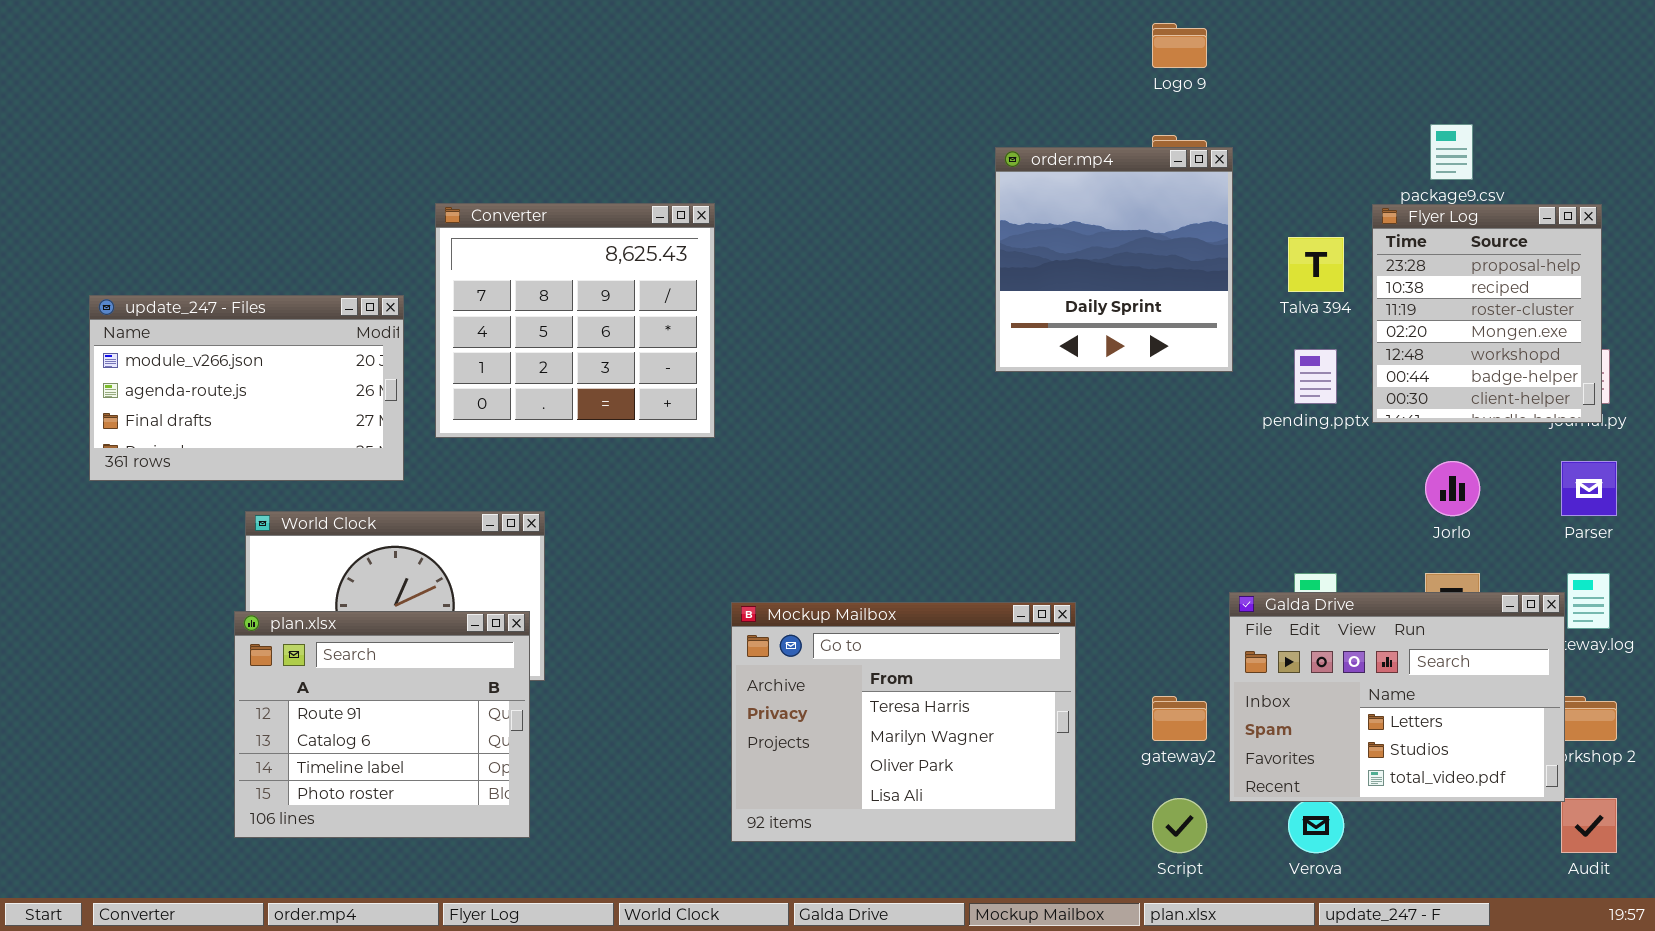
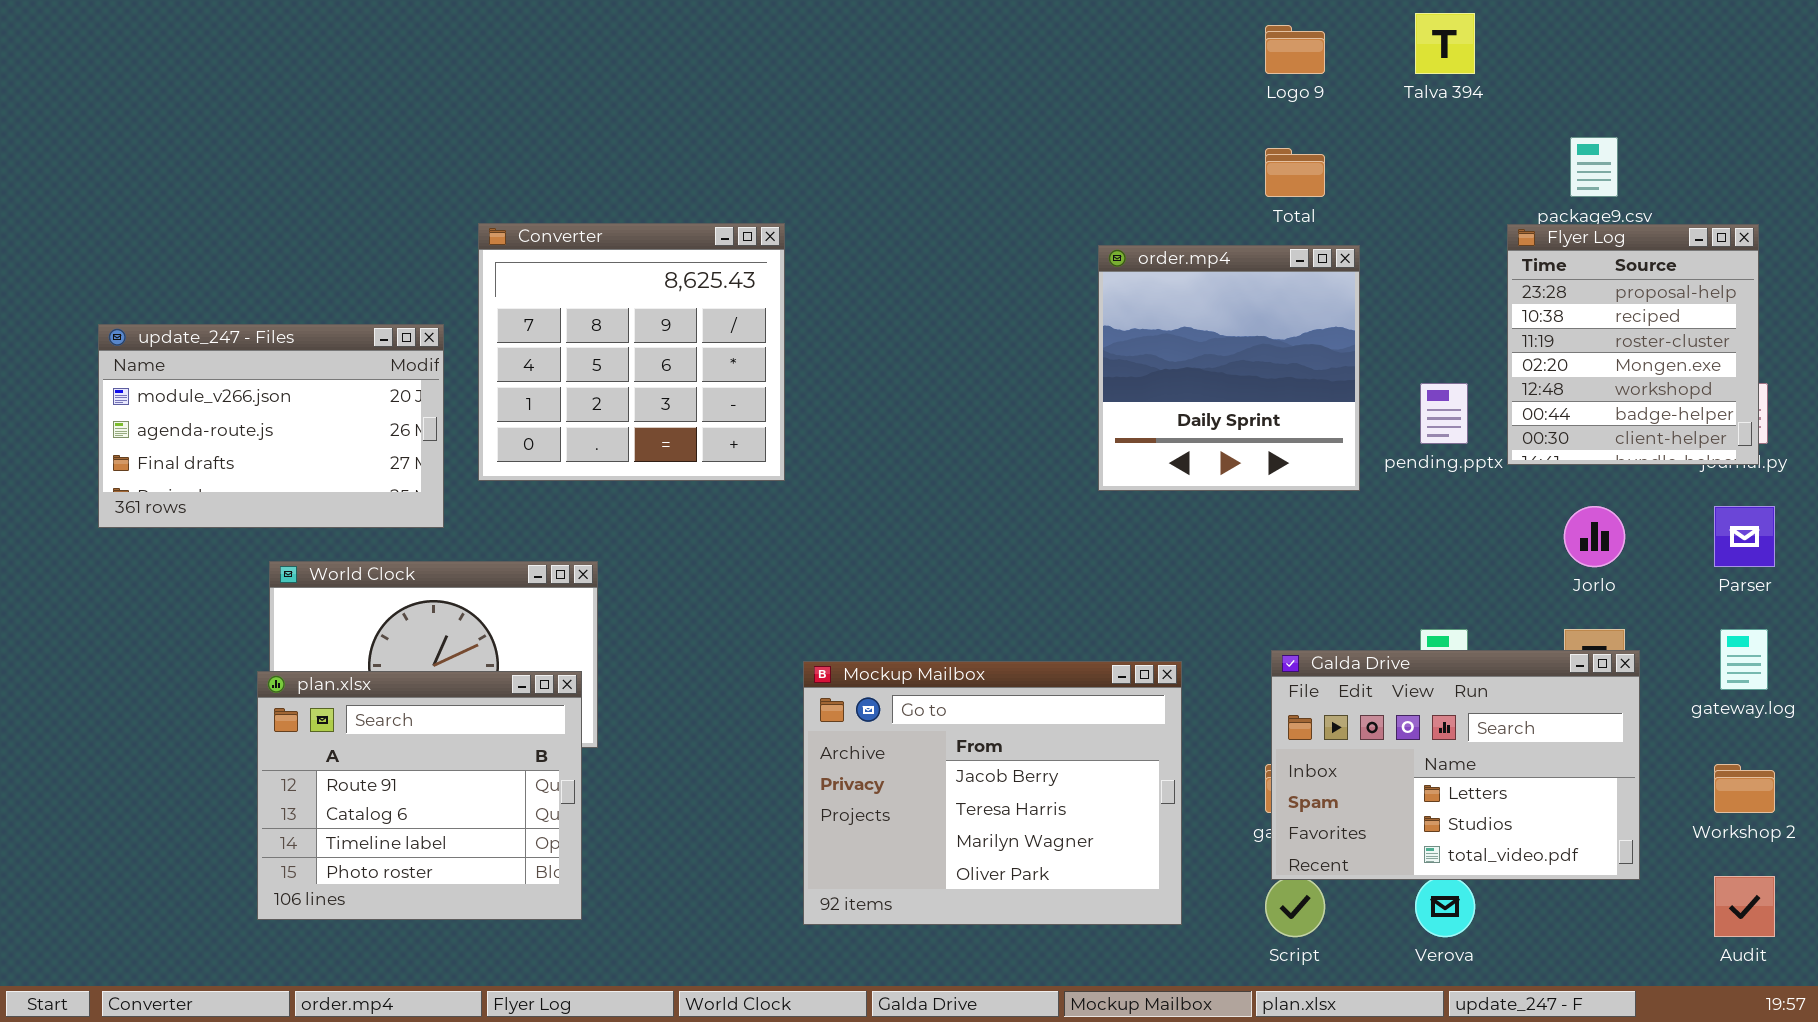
order.mp4: [995,147,1233,372] -> [1098,245,1360,491], moved
Talva 394: [1288,237,1344,292] -> [1415,13,1475,74], moved
Galda Drive: [1229,592,1565,802] -> [1271,650,1640,880], moved
Mockup Mailbox: [731,602,1076,842] -> [803,661,1182,925], scrolled up 1 row

